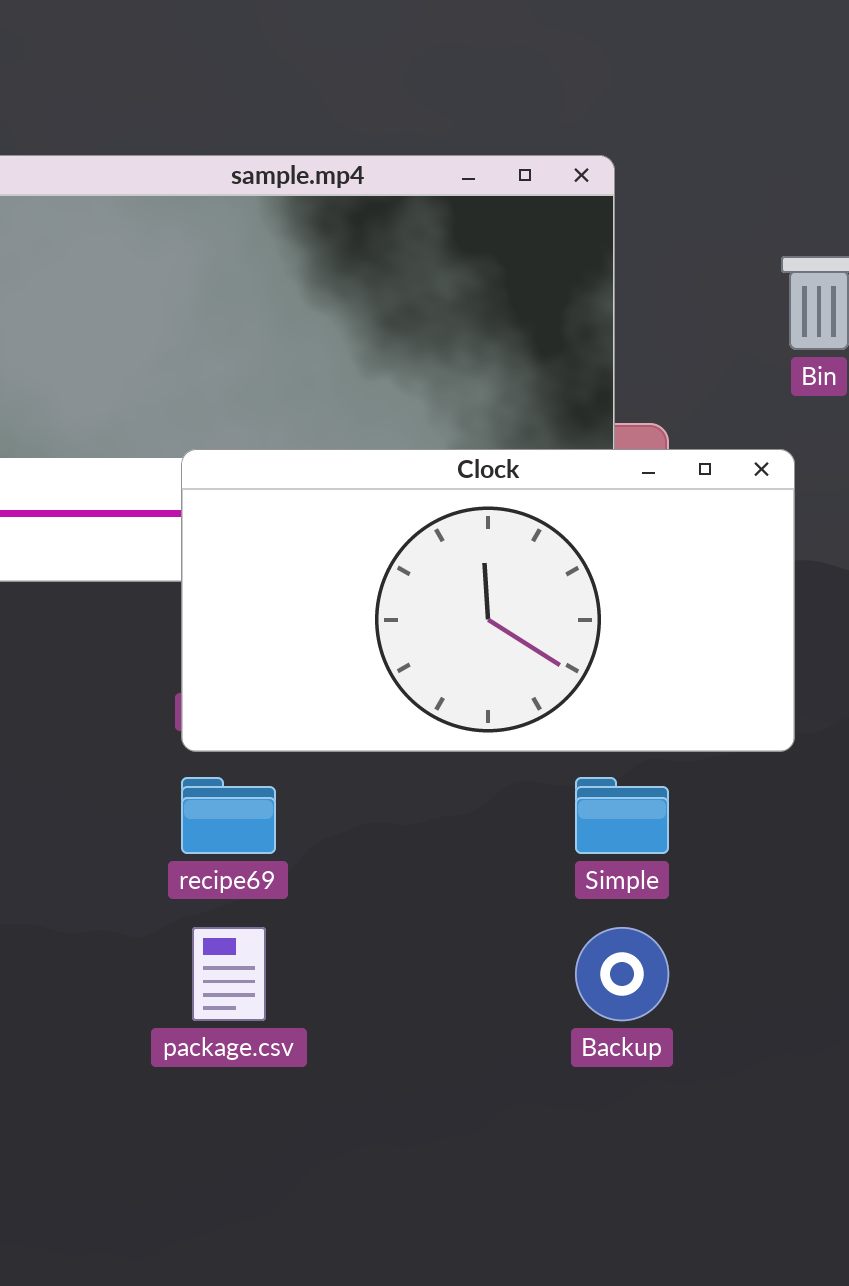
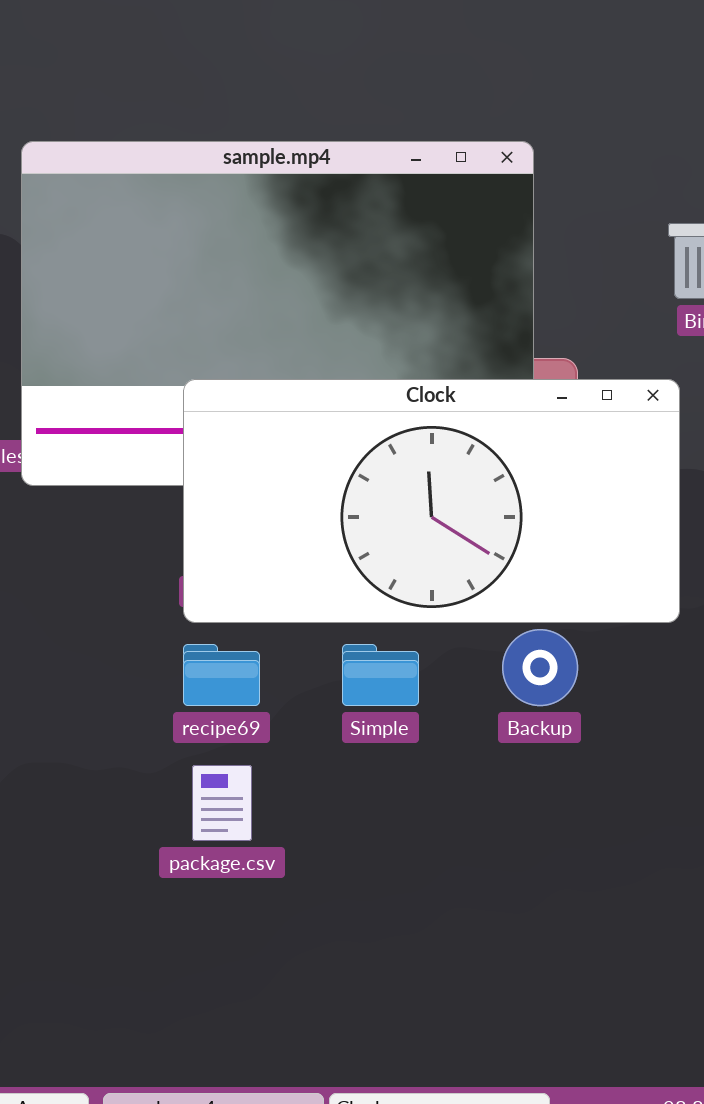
Simple: [575,777,669,854] -> [342,644,419,706], moved
Backup: [575,927,669,1021] -> [502,629,578,706], moved

